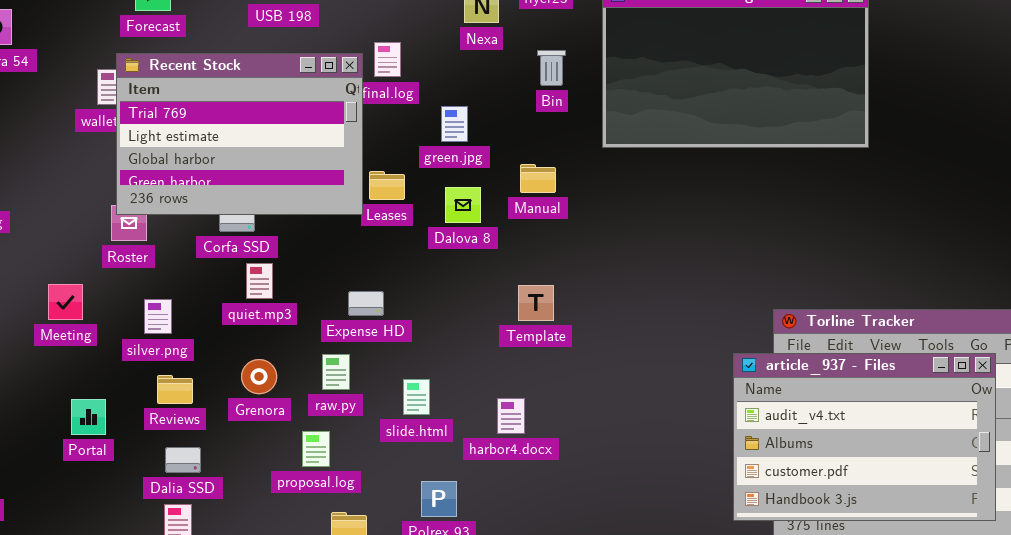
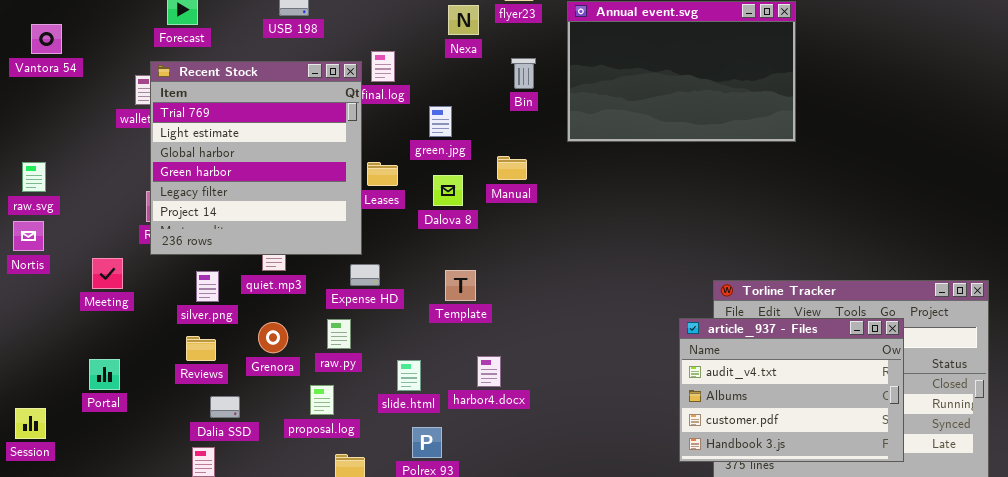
Recent Stock: [116,53,363,215] -> [150,61,362,255], resized
Template: [518,285,554,321] -> [445,270,476,301], moved
silver.png: [144,299,172,334] -> [196,271,219,302], moved
slide.html: [403,379,430,415] -> [397,360,421,391], moved
Portal: [71,399,106,435] -> [89,359,120,390], moved
Dalia SSD: [165,447,201,473] -> [210,396,240,418], moved

